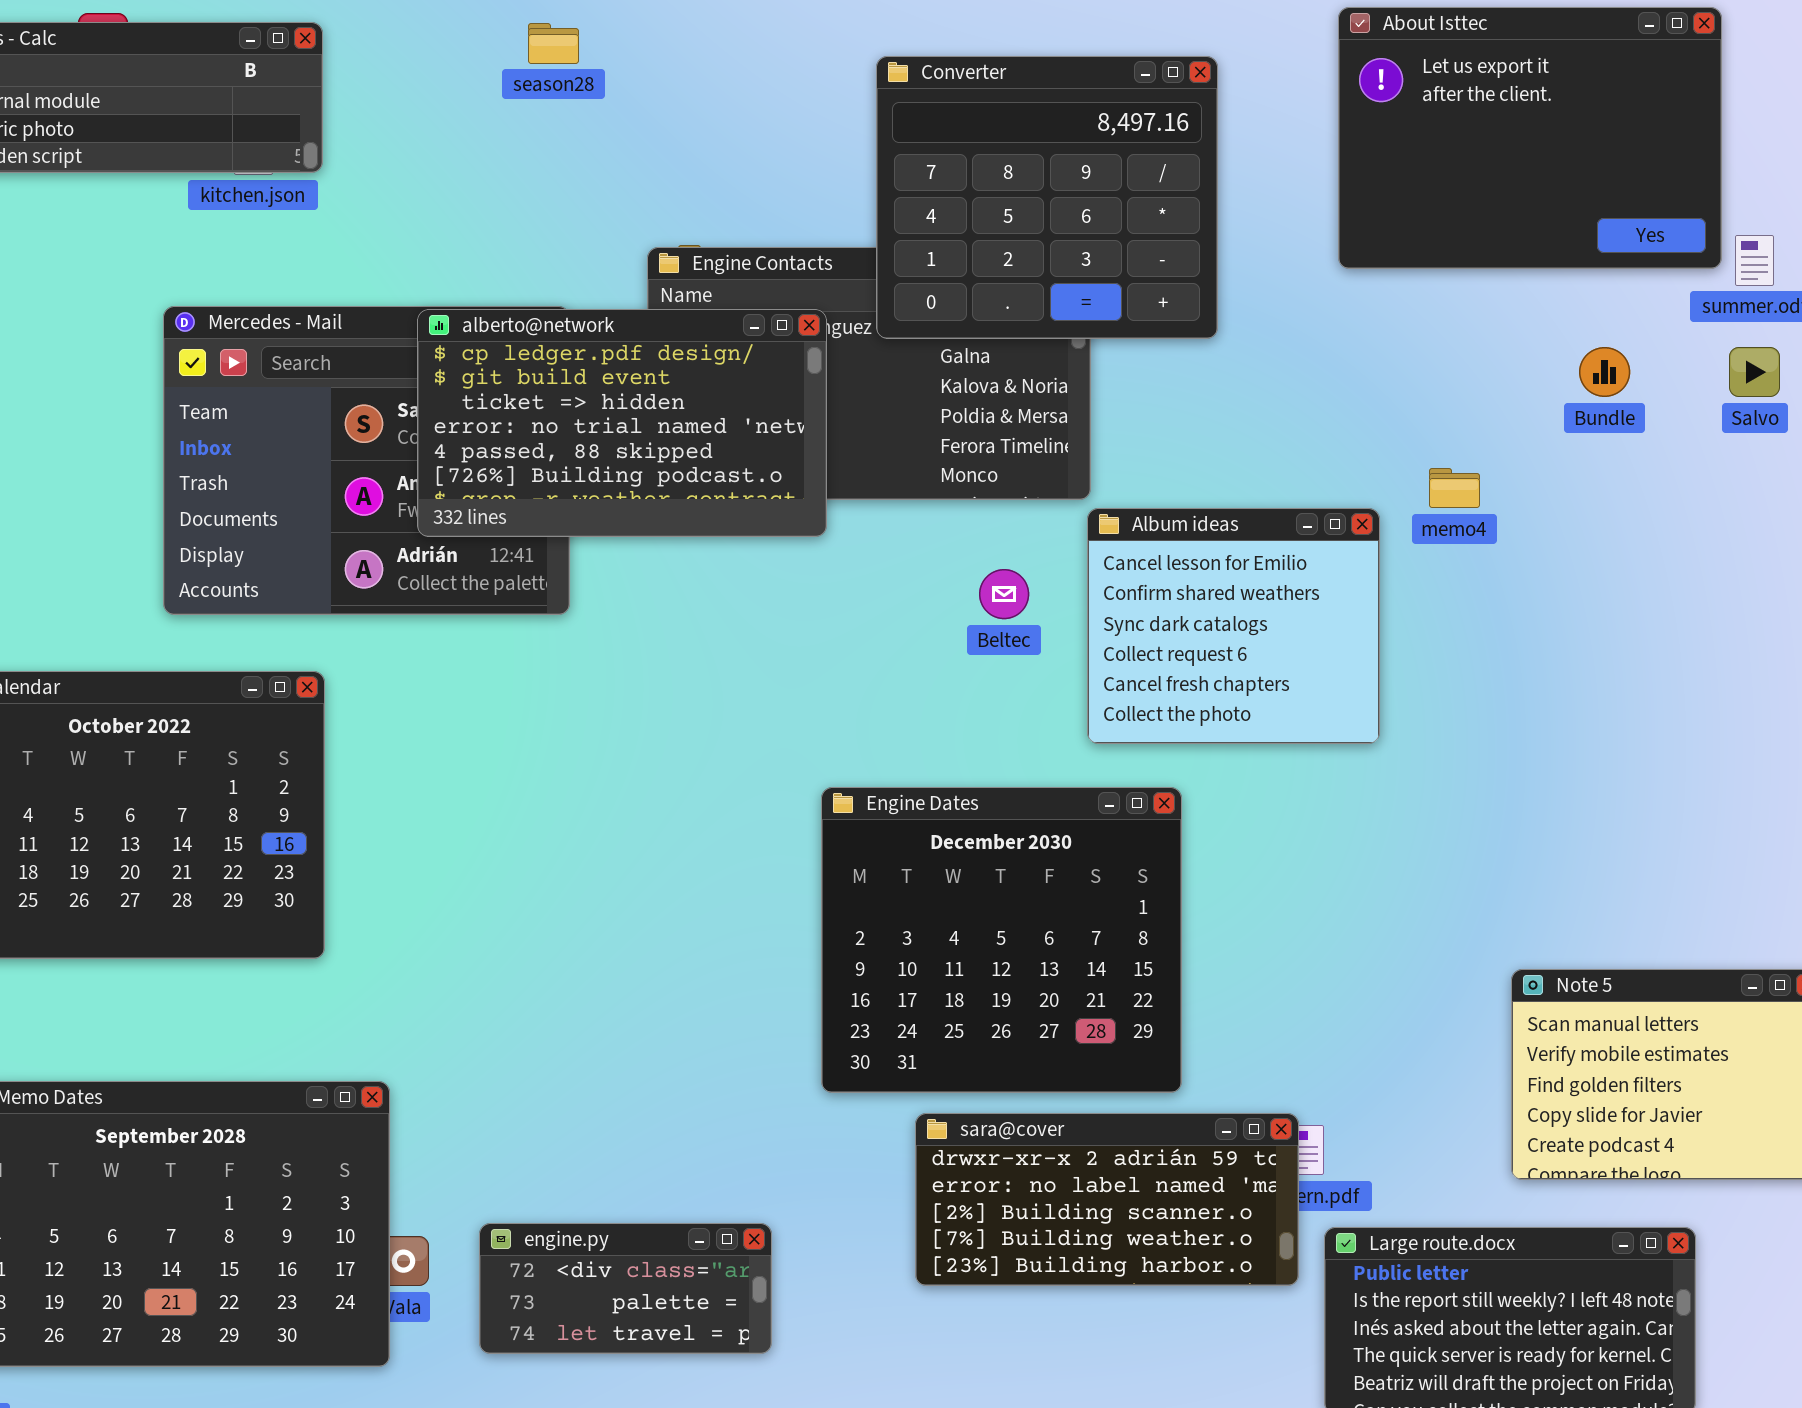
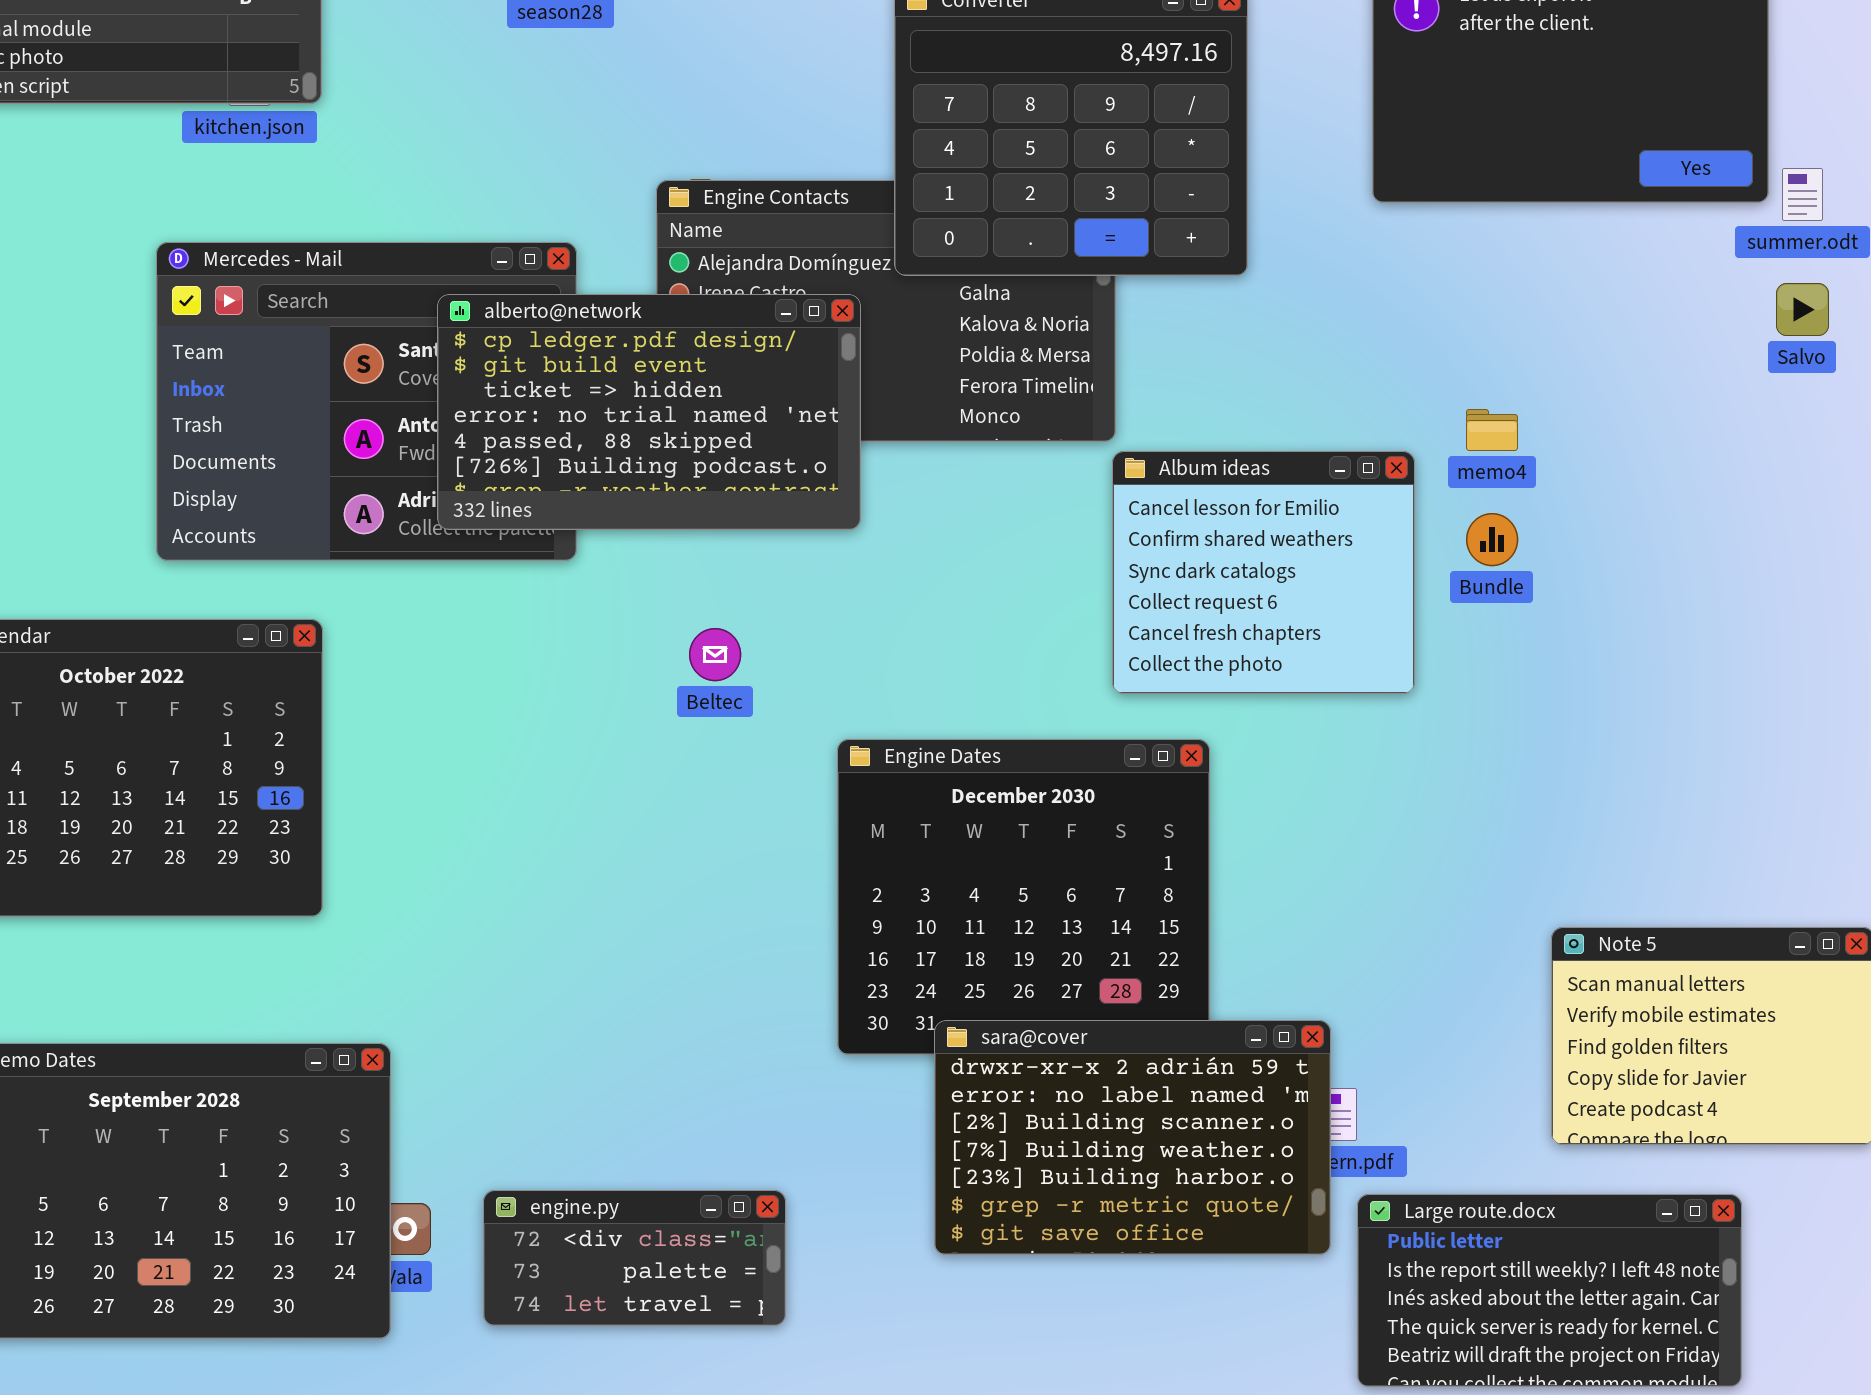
alberto@network: [417,309,827,537] -> [437,294,861,530], moved
Bundle: [1579,347,1630,397] -> [1466,513,1518,566], moved
Beltec: [979,569,1029,619] -> [689,628,741,681], moved
sara@cover: [915,1113,1299,1286] -> [934,1020,1331,1255], resized

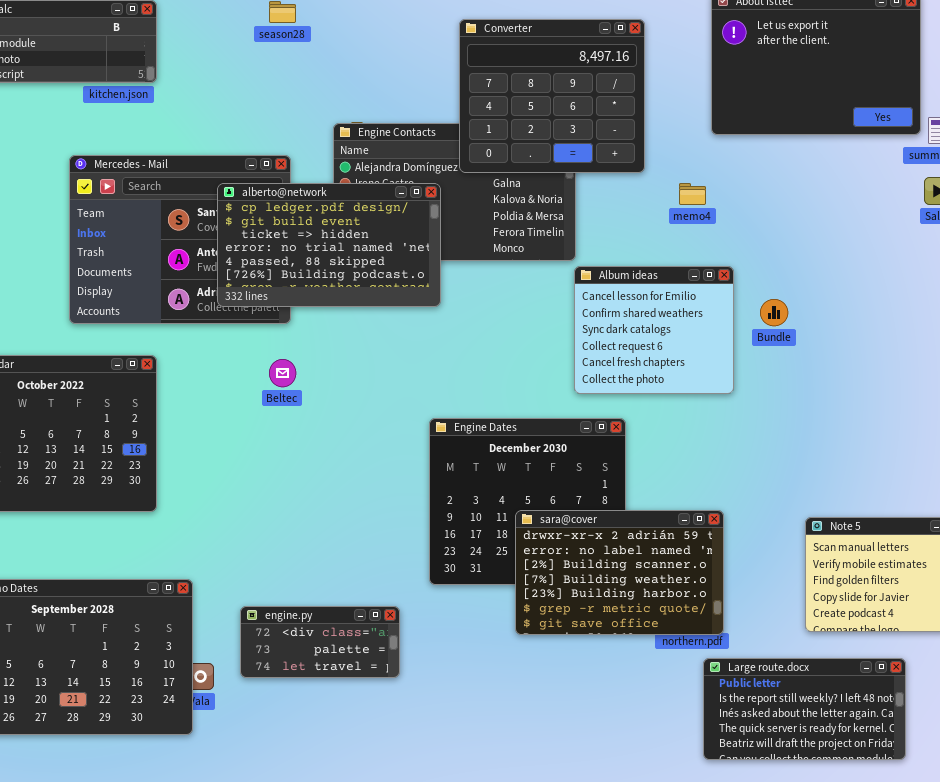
memo4: [1466,409,1518,451] -> [679,183,706,205], moved
Beltec: [689,628,741,681] -> [269,359,296,387], moved
sara@cover: [934,1020,1331,1255] -> [515,510,724,635], moved
engine.py: [483,1190,786,1326] -> [240,606,400,678], moved

